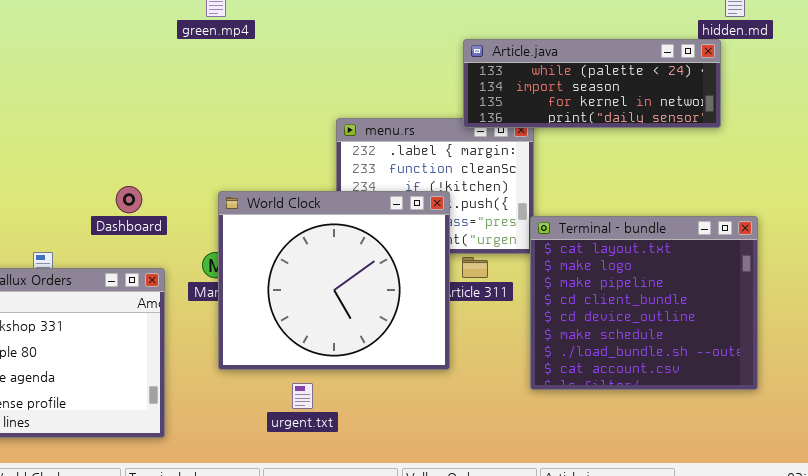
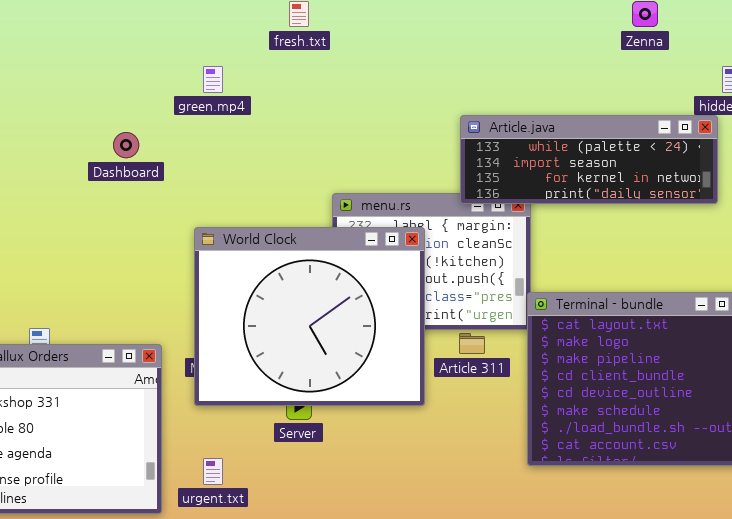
Dashboard: [116,186,142,213] -> [113,132,139,158], moved
World Clock: [218,191,450,370] -> [194,227,425,406], moved
urgent.txt: [292,383,313,409] -> [203,458,223,485], moved

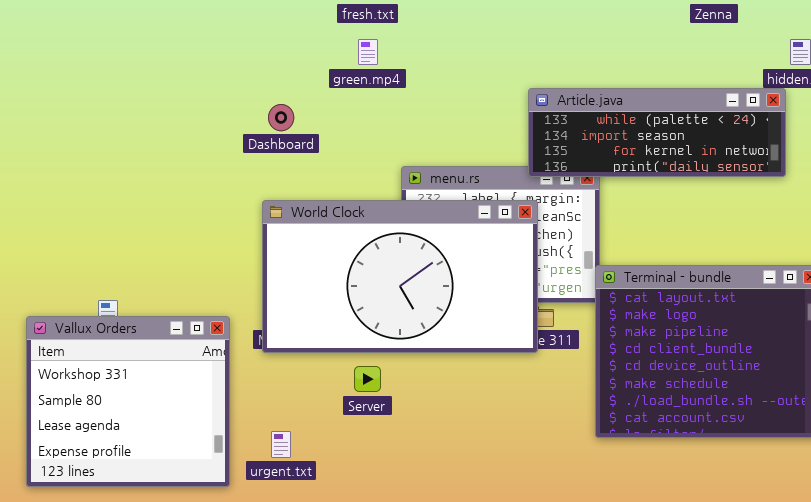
green.mp4: [203,66,223,93] -> [358,39,378,65], moved
Dashboard: [113,132,139,158] -> [268,104,294,131], moved
World Clock: [194,227,425,406] -> [262,200,538,353], resized

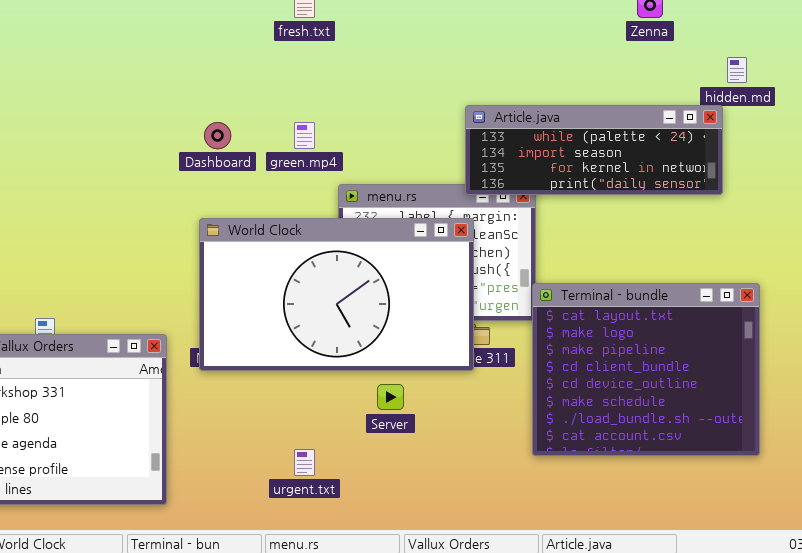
green.mp4: [358,39,378,65] -> [294,122,315,149], moved
Server: [354,366,381,392] -> [377,384,404,410], moved
urgent.txt: [271,431,291,458] -> [294,449,315,476], moved

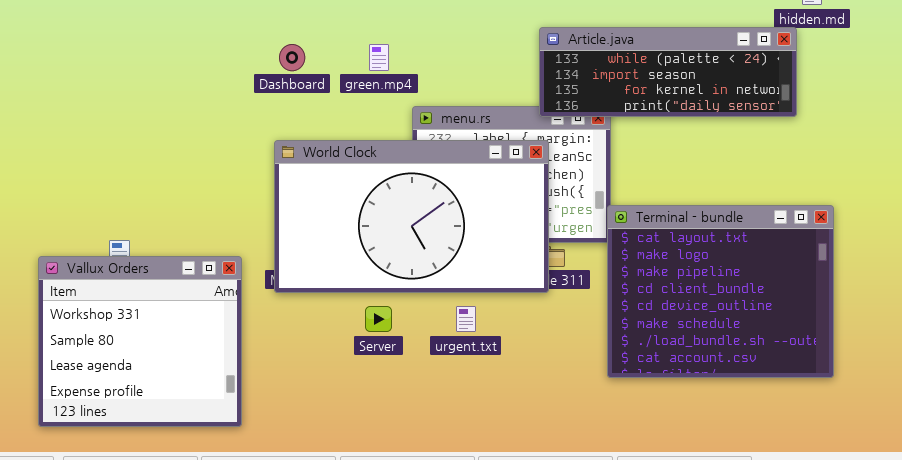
Server: [377,384,404,410] -> [365,306,392,332], moved
urgent.txt: [294,449,315,476] -> [456,306,476,332], moved

